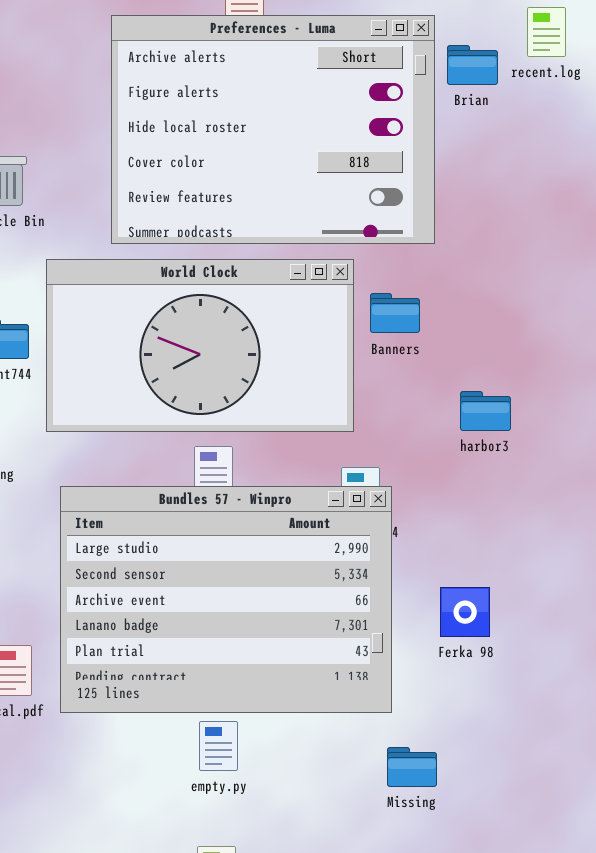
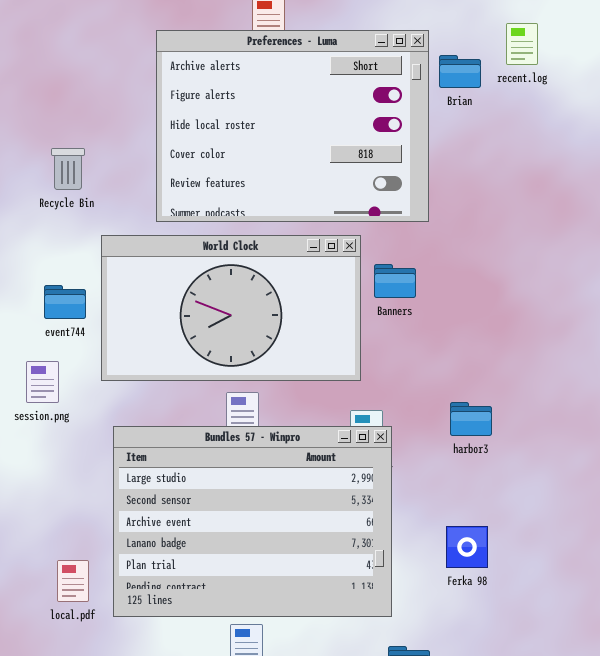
harbor3: [460,391,511,431] -> [450,402,492,436], moved
Ferka 98: [440,587,490,637] -> [446,526,488,568], moved

